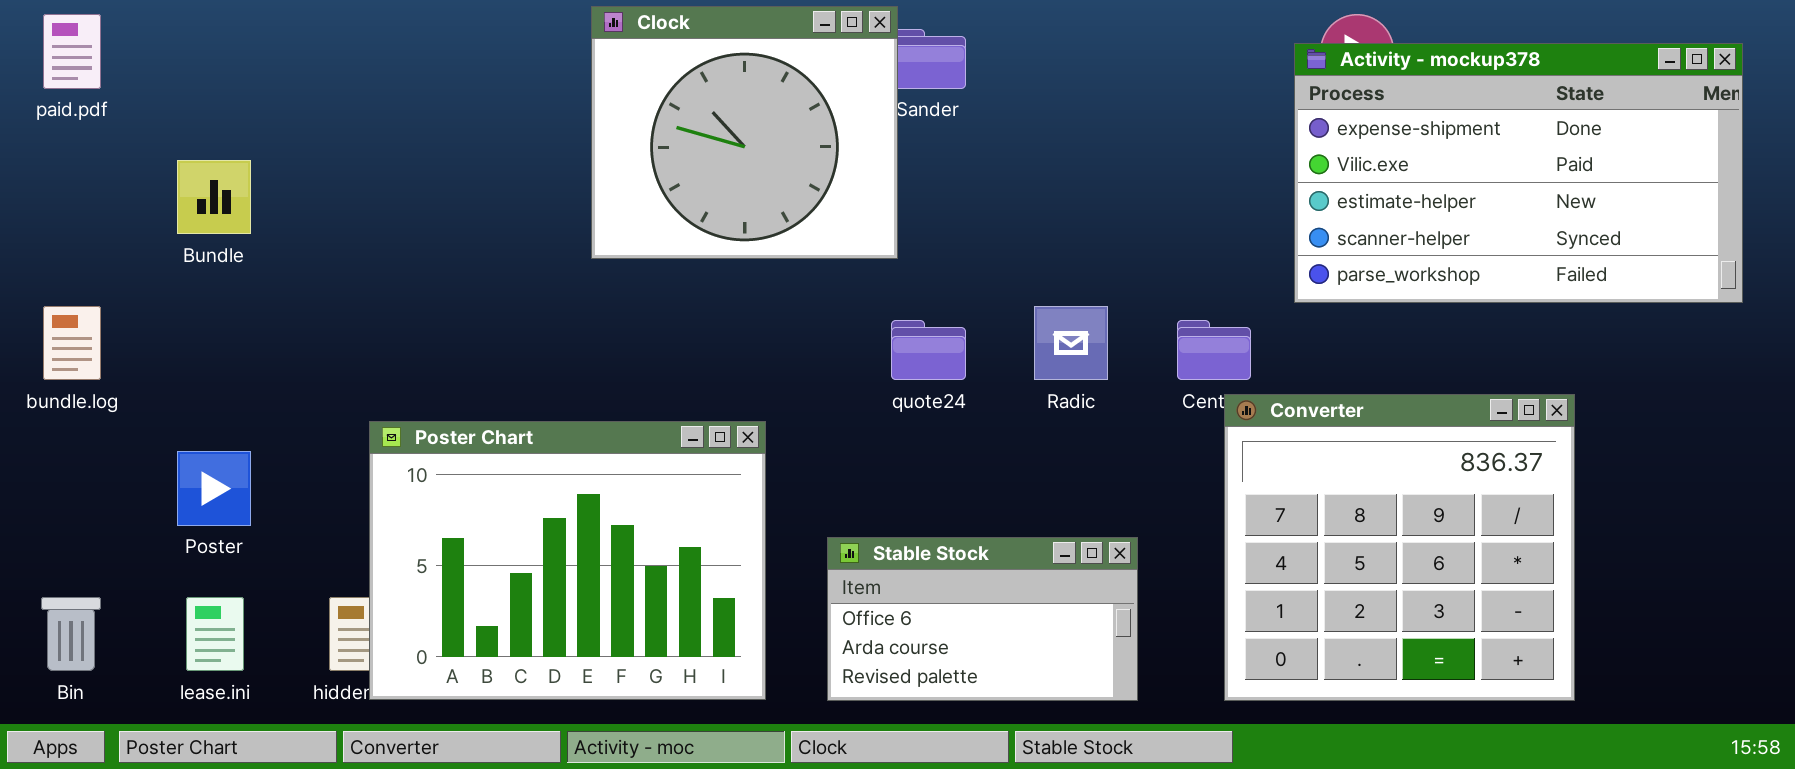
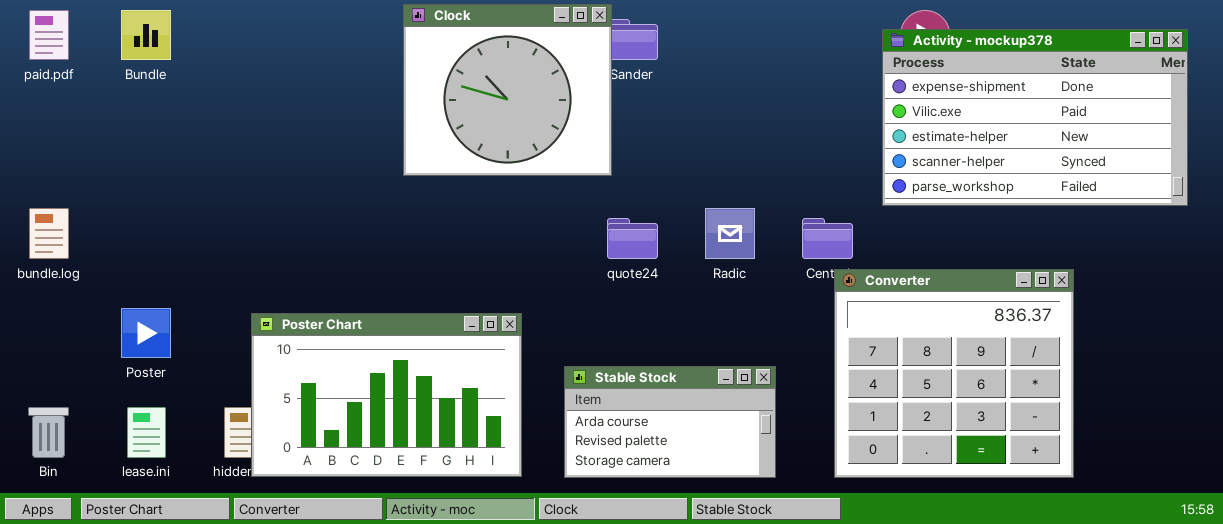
Bundle: [177,160,251,234] -> [121,10,171,60], moved
Poster Chart: [369,421,766,700] -> [251,313,522,477], resized
Stable Stock: [827,537,1138,701] -> [564,366,776,478], scrolled down 1 row

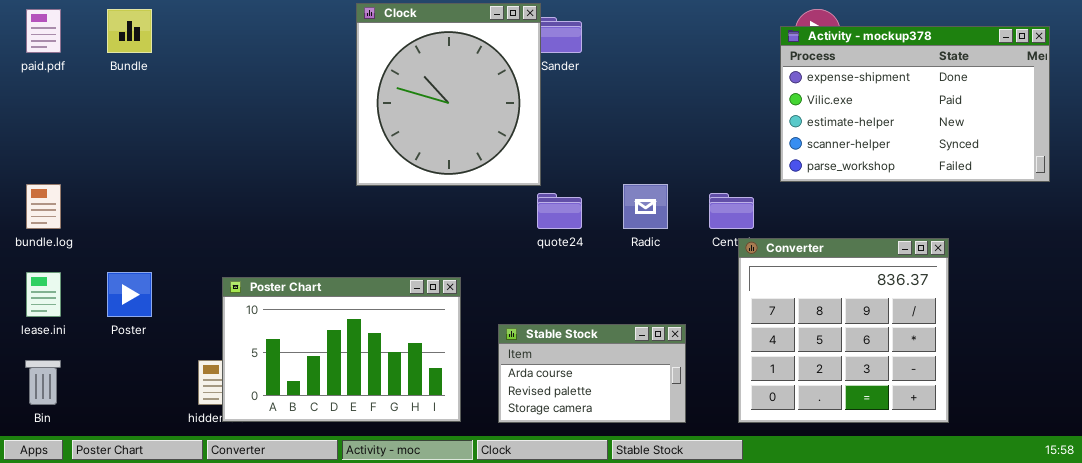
Clock: [403,4,612,176] -> [356,3,541,186], resized
lease.ini: [127,407,166,458] -> [26,272,61,317], moved

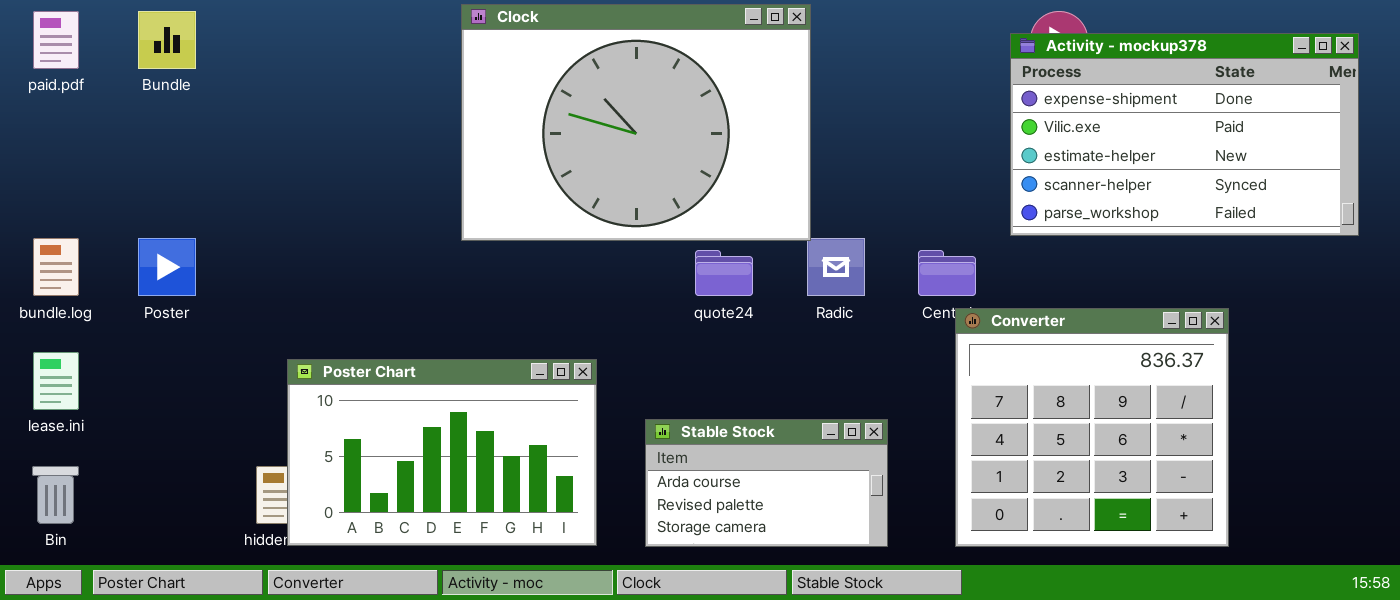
Clock: [356,3,541,186] -> [461,4,811,241], resized
Poster: [107,272,152,317] -> [138,238,196,296], moved

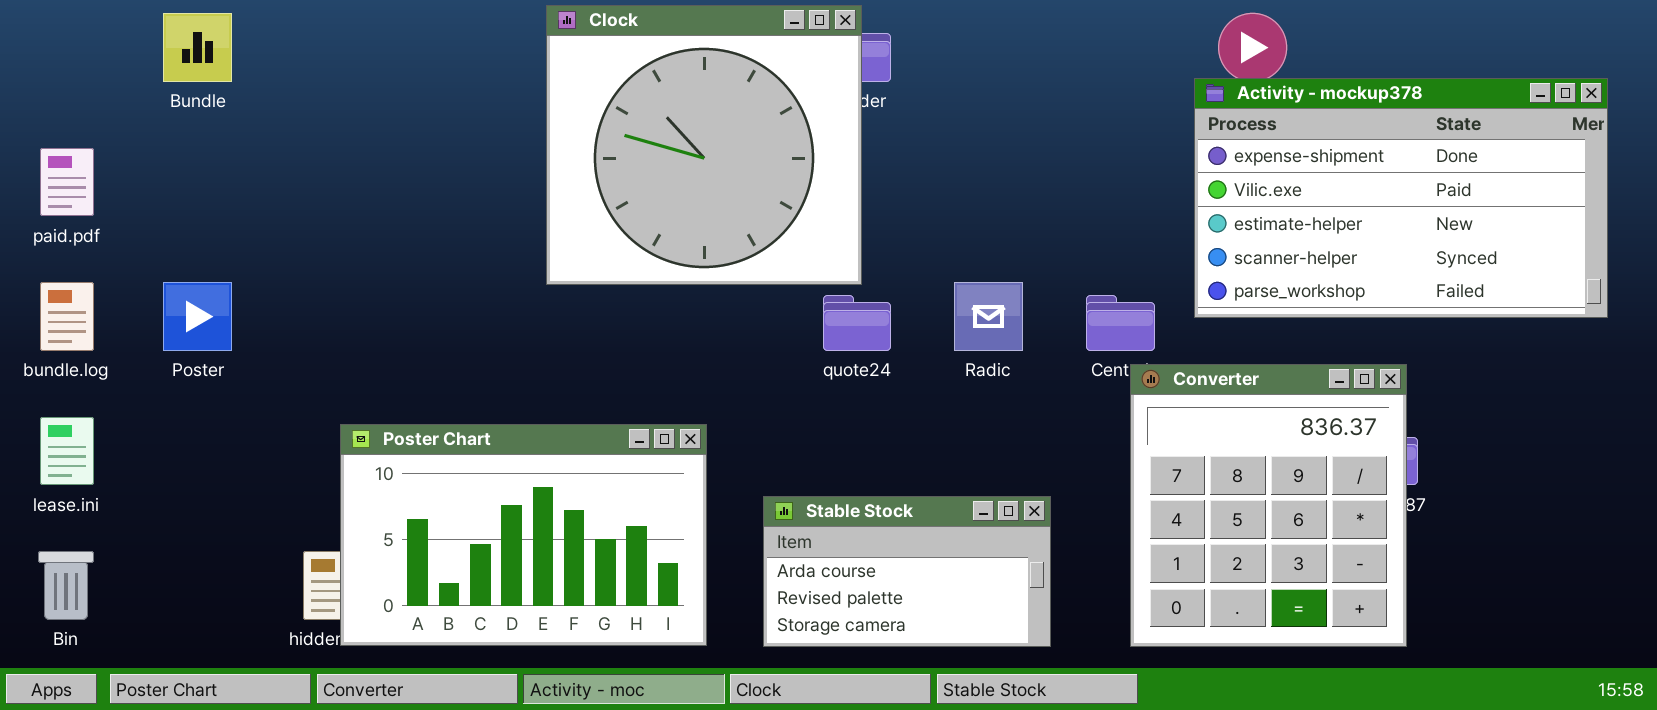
Clock: [461,4,811,241] -> [546,5,862,285], resized
paid.pdf: [33,11,79,69] -> [40,148,94,216], moved
Activity - mockup378: [1010,33,1359,236] -> [1194,78,1608,318], moved
Converter: [955,308,1229,547] -> [1130,364,1407,647], resized

